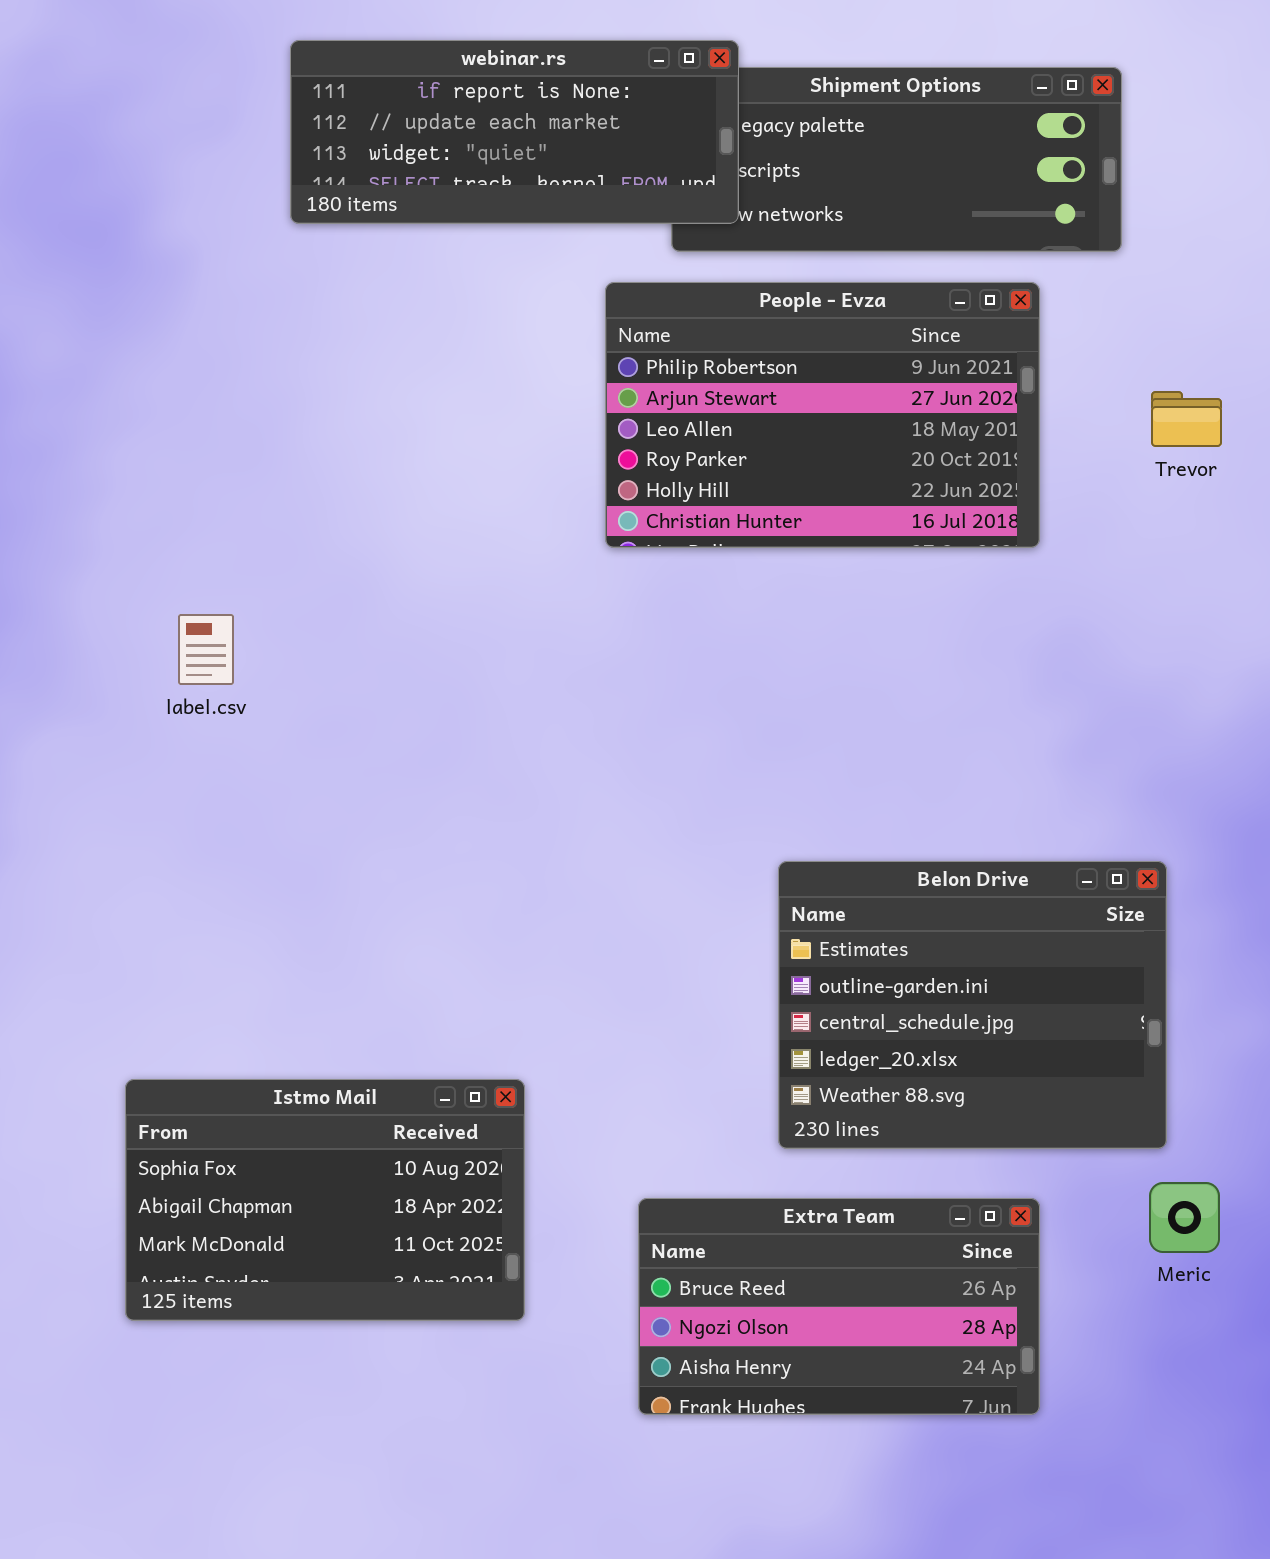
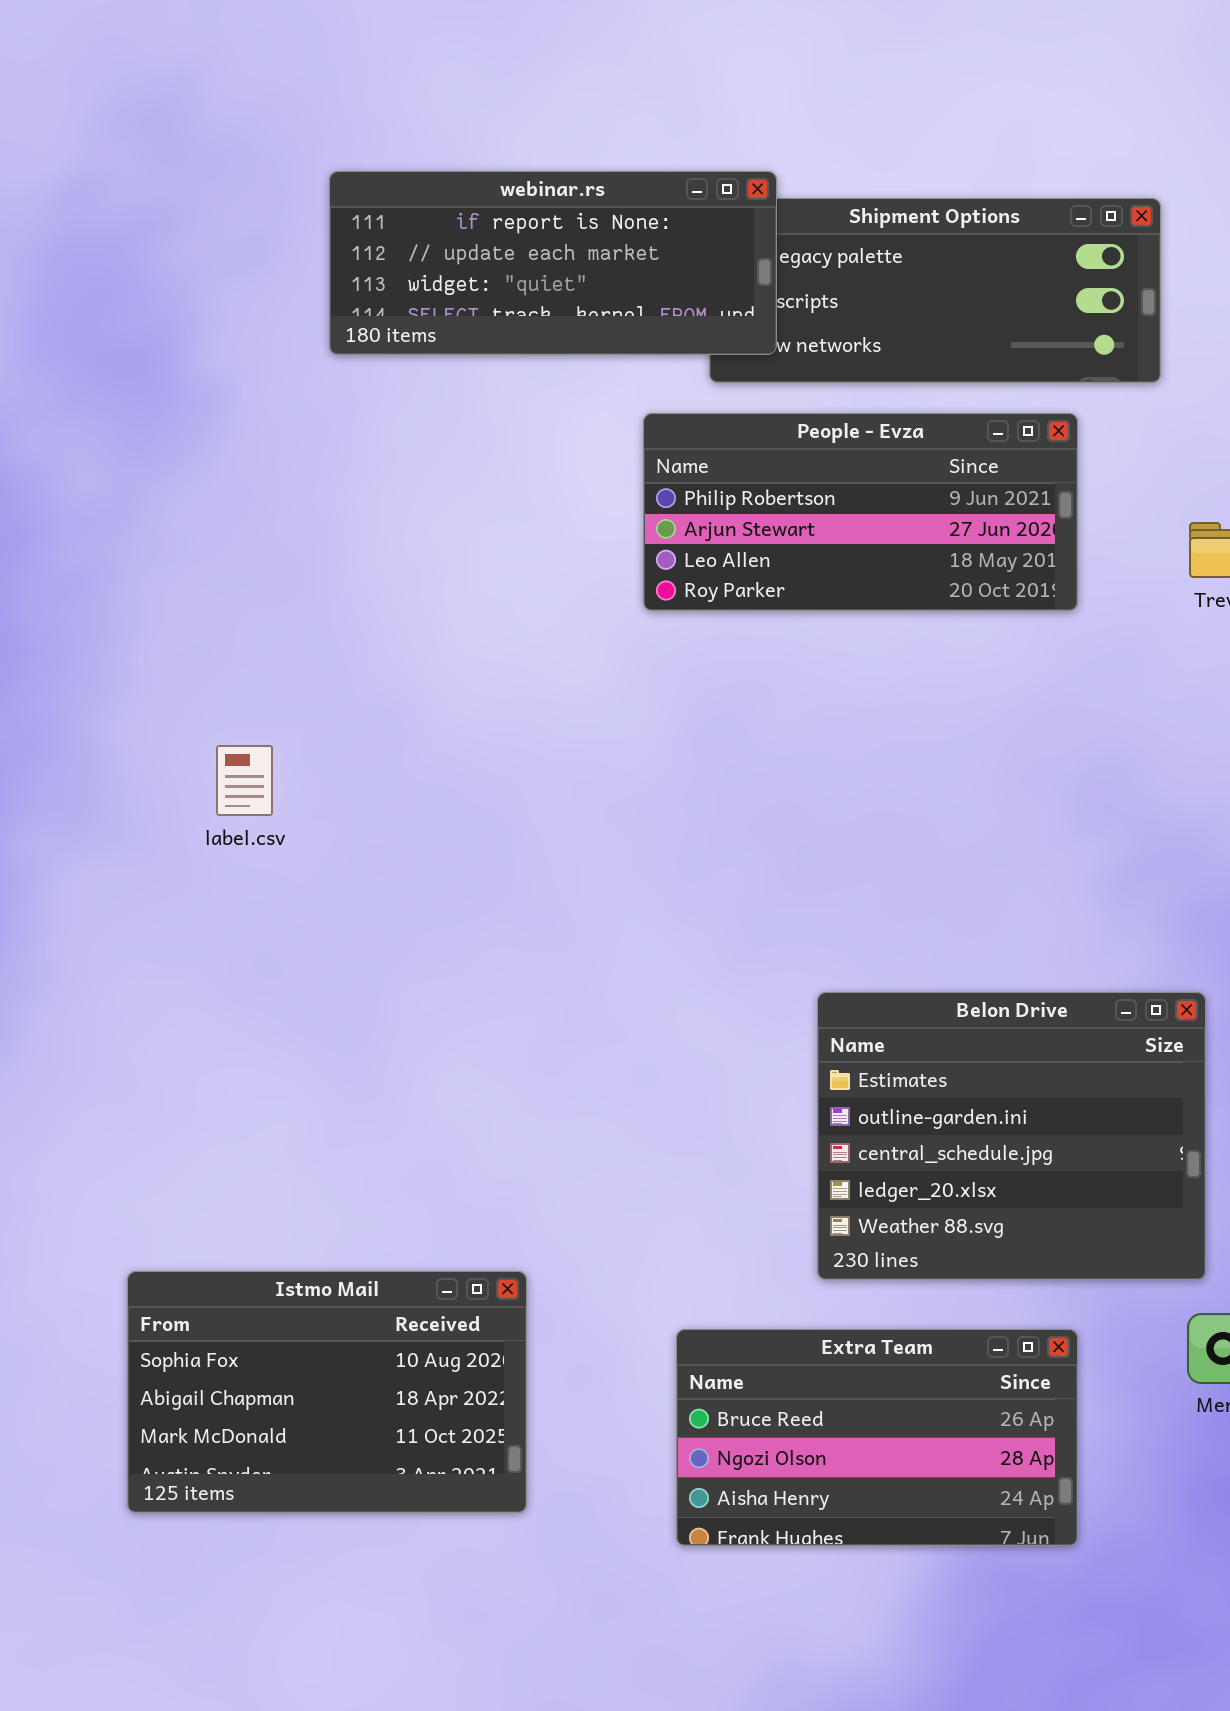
People - Evza: [605,282,1040,548] -> [643,413,1078,611], resized
Istmo Mail: [125,1079,525,1321] -> [127,1271,527,1513], moved

